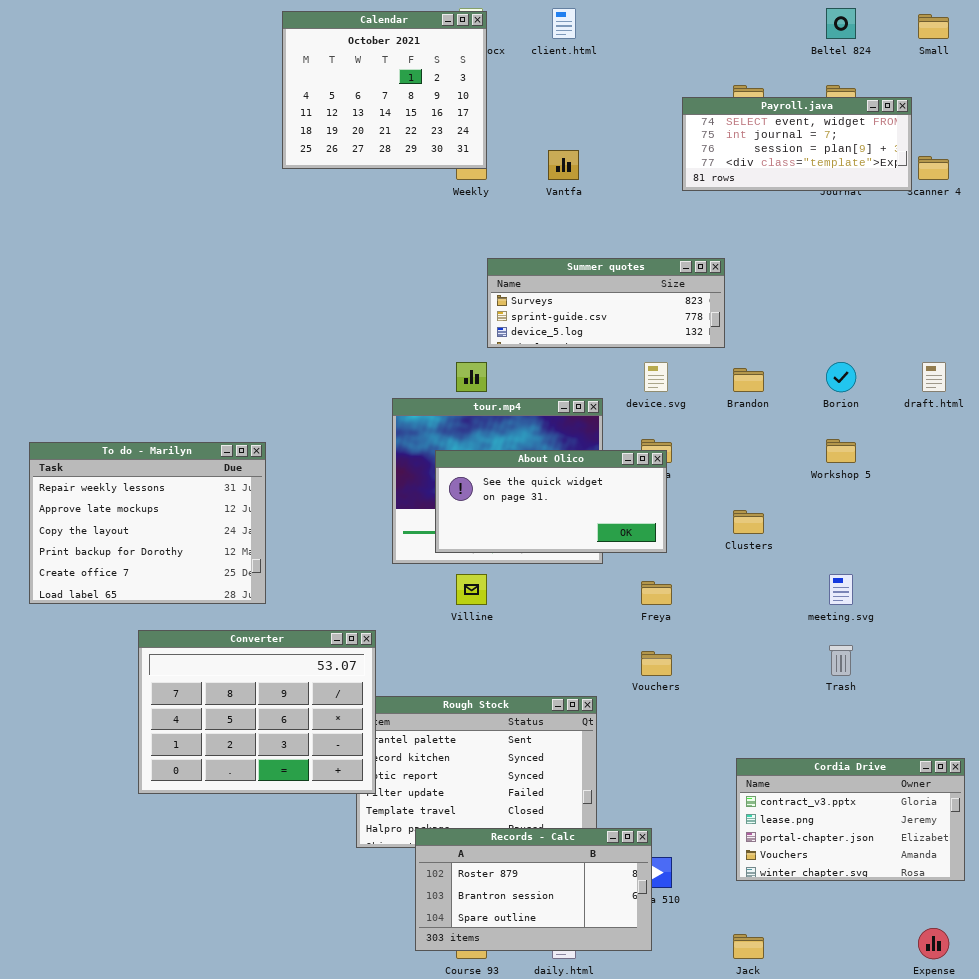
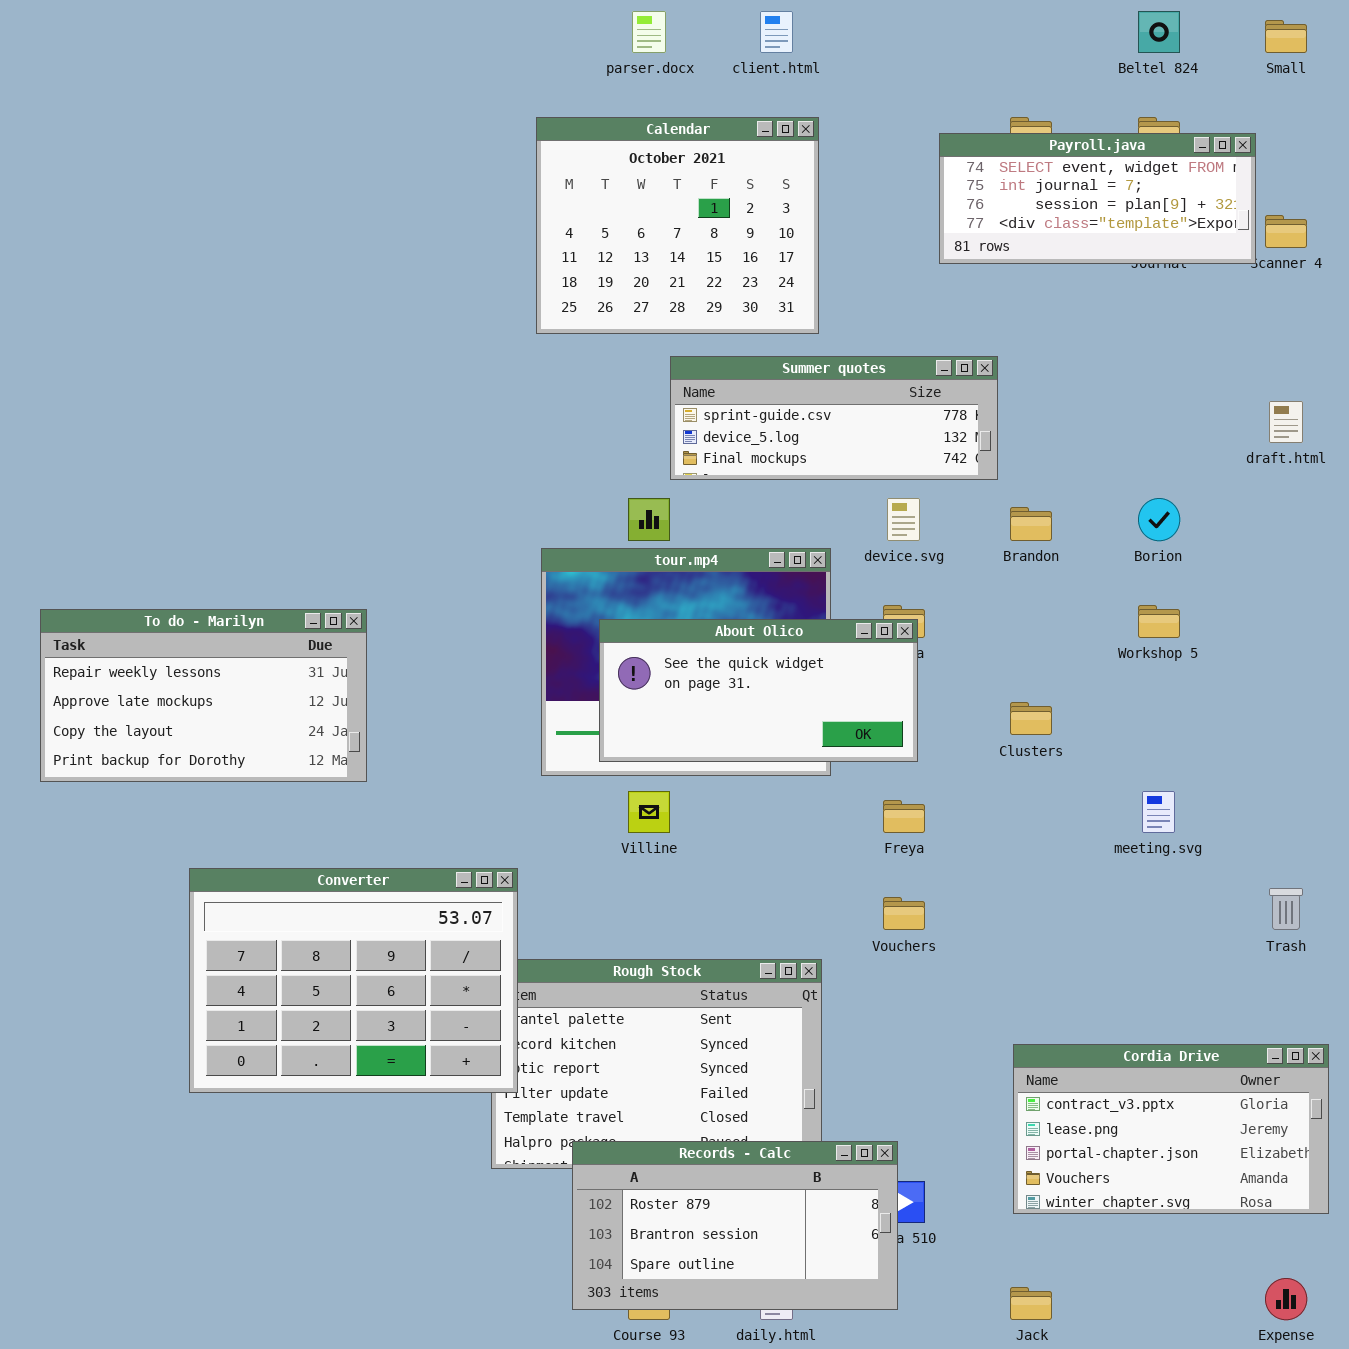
Calendar: [282,11,487,169] -> [536,117,819,334], moved
Summer quotes: [487,258,725,348] -> [670,356,998,480], scrolled down 1 row
draft.html: [922,362,946,392] -> [1269,401,1303,443], moved
To do - Marilyn: [29,442,266,604] -> [40,609,367,782], resized
Trash: [829,645,853,676] -> [1269,888,1303,930], moved

